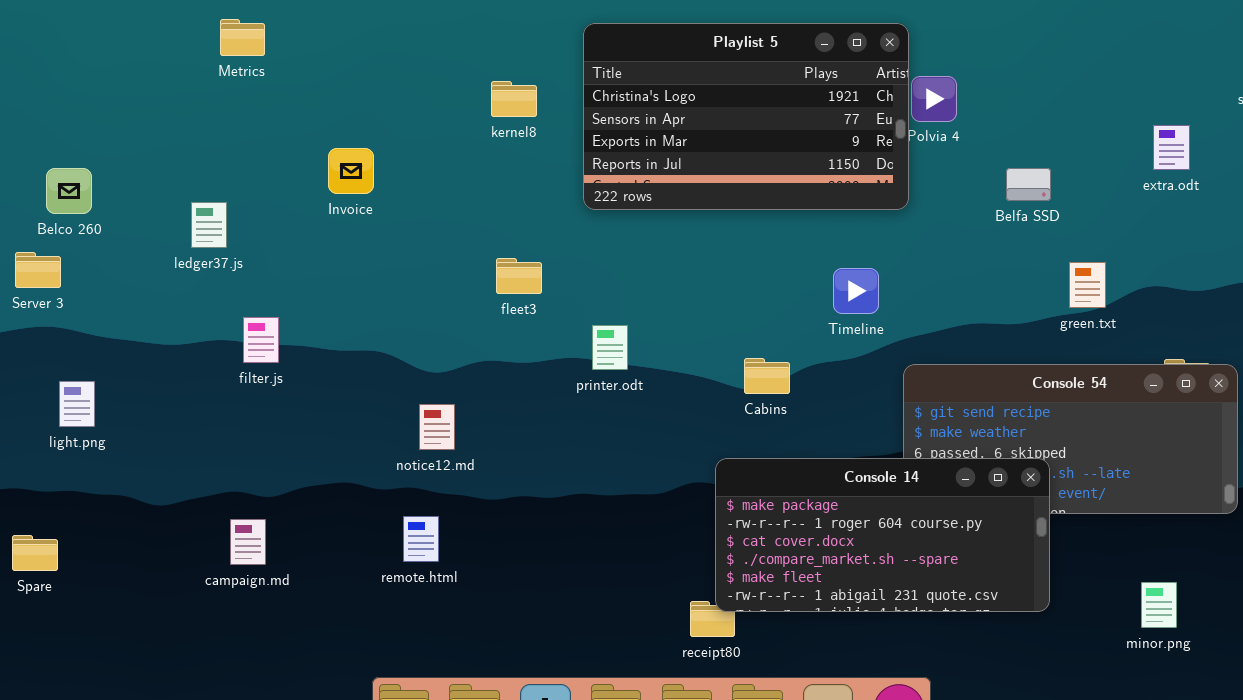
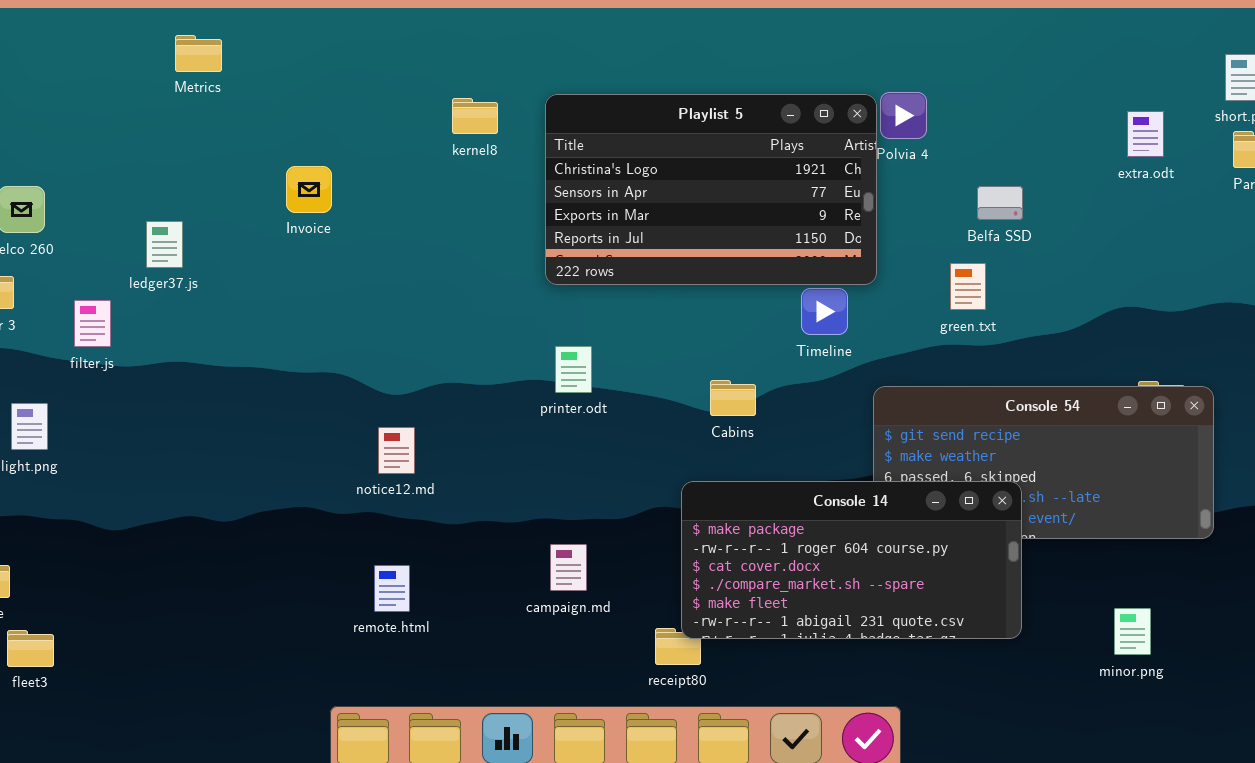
Playlist 5: [583,23,909,210] -> [545,94,877,285], moved
extra.odt: [1153,125,1190,170] -> [1127,111,1164,157], moved
fleet3: [496,258,542,294] -> [7,630,54,667], moved
green.txt: [1069,262,1106,308] -> [950,263,986,310], moved
filter.js: [243,317,279,363] -> [74,300,111,347], moved
remote.html: [403,516,439,562] -> [374,565,410,612], moved
campaign.md: [230,519,266,565] -> [550,544,587,591], moved

